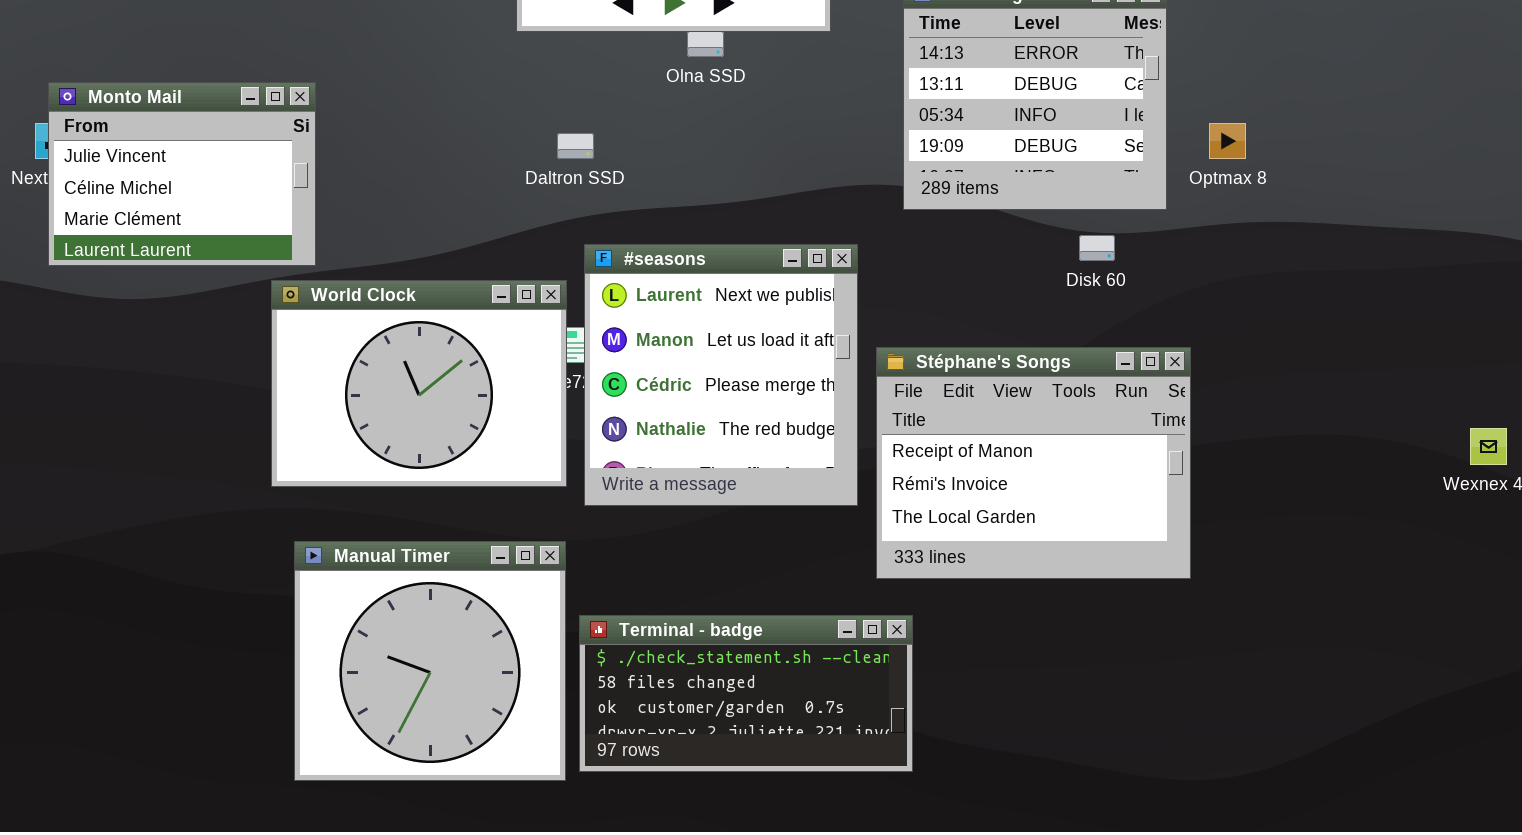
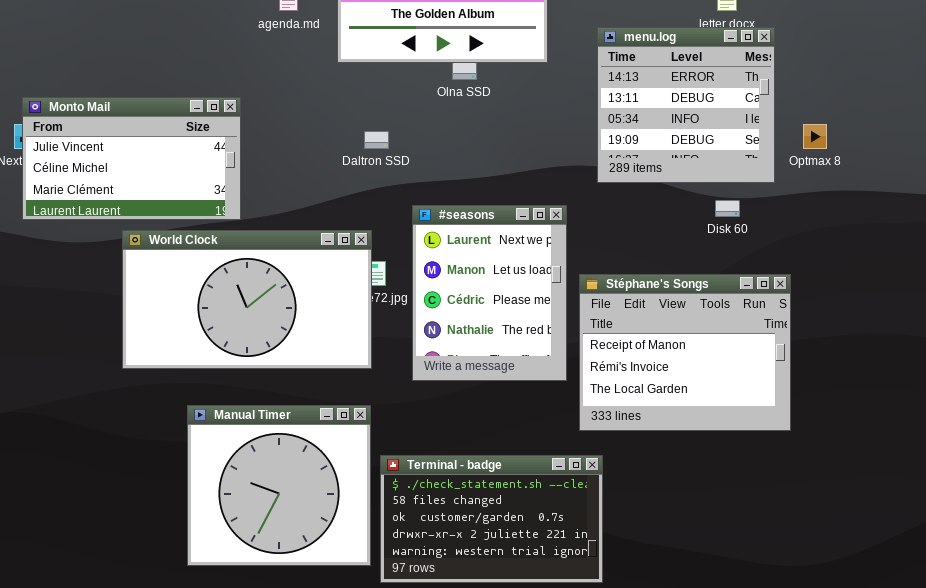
Monto Mail: [48,82,316,266] -> [22,97,241,220], resized
#seasons: [584,244,858,506] -> [412,205,567,381], resized
World Clock: [271,280,567,487] -> [122,230,372,369], resized
Terminal - badge: [579,615,913,772] -> [380,455,603,583], resized

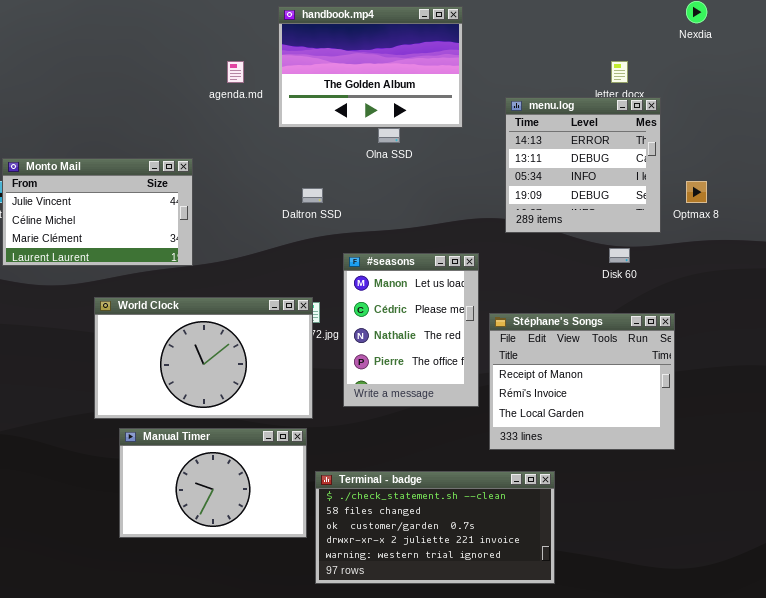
#seasons: [412,205,567,381] -> [343,253,479,407], scrolled down 1 row
World Clock: [122,230,372,369] -> [94,297,313,419], moved
Manual Timer: [187,405,371,566] -> [119,428,307,538], resized
Terminal - badge: [380,455,603,583] -> [315,471,555,584], resized

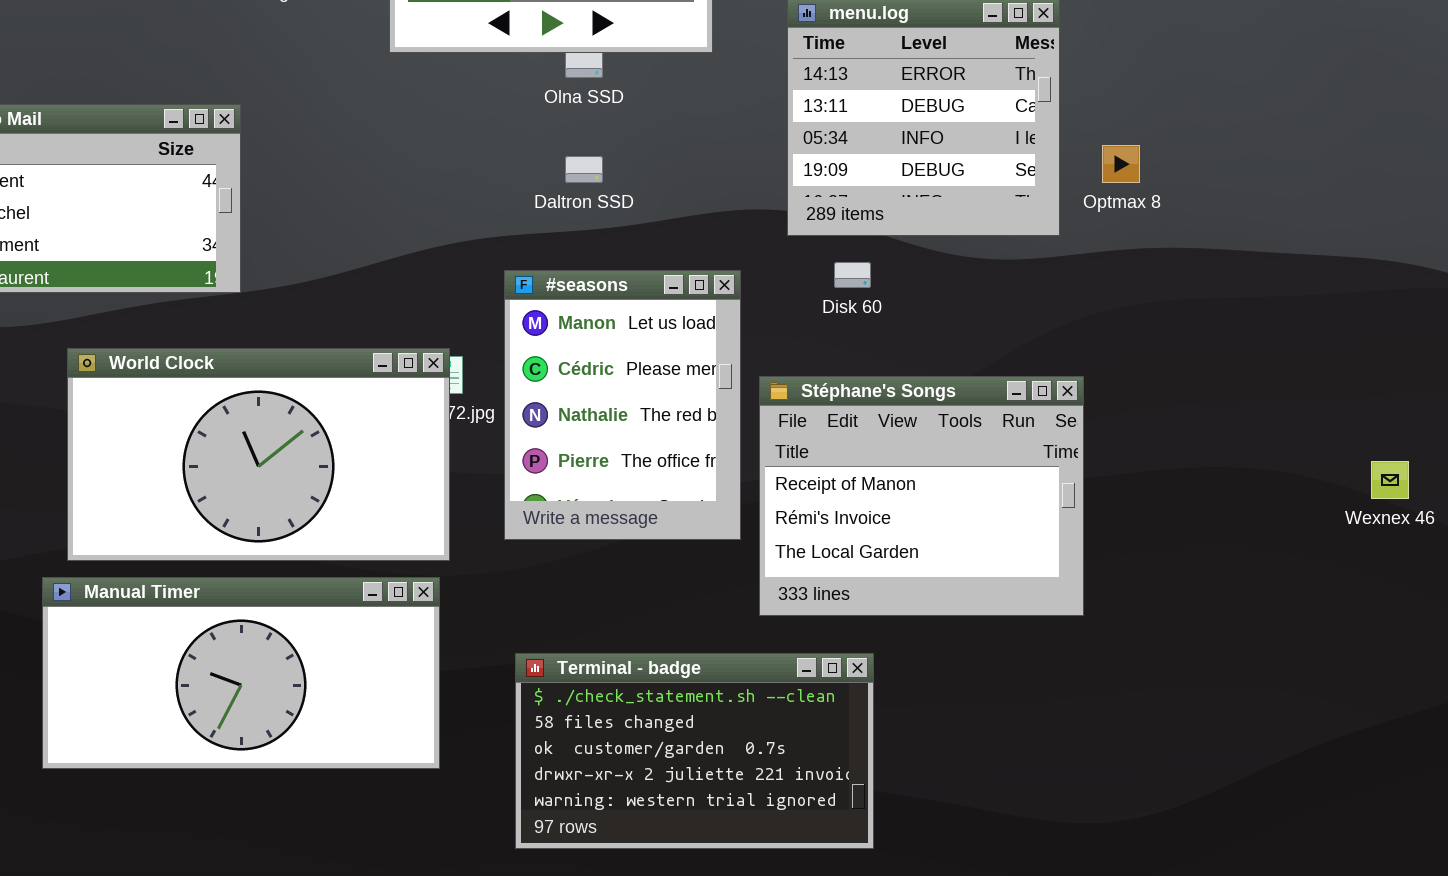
Daltron SSD: [302,188,323,203] -> [565,156,603,183], moved
Disk 60: [609,248,630,263] -> [834,262,871,288], moved
Manual Timer: [119,428,307,538] -> [42,577,440,769], resized
Terminal - badge: [315,471,555,584] -> [515,653,874,849], resized

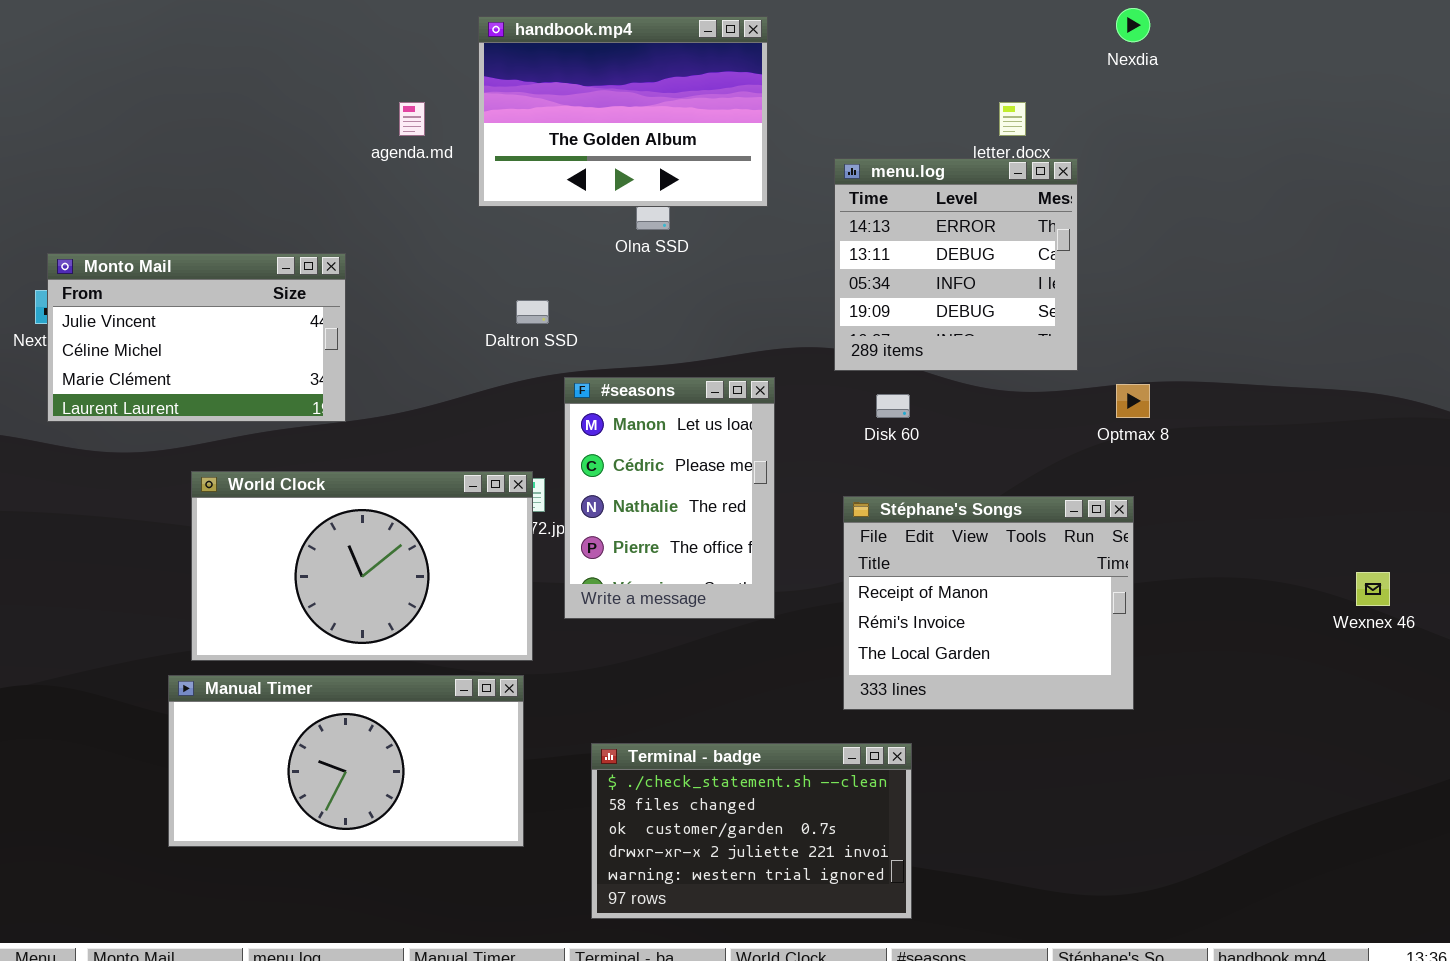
Optmax 8: [1102,145,1140,183] -> [1116,384,1150,418], moved
Daltron SSD: [565,156,603,183] -> [516,300,549,324], moved
#seasons: [504,270,741,540] -> [564,377,775,619], moved
Stéphane's Songs: [759,376,1084,616] -> [843,496,1134,710], moved

